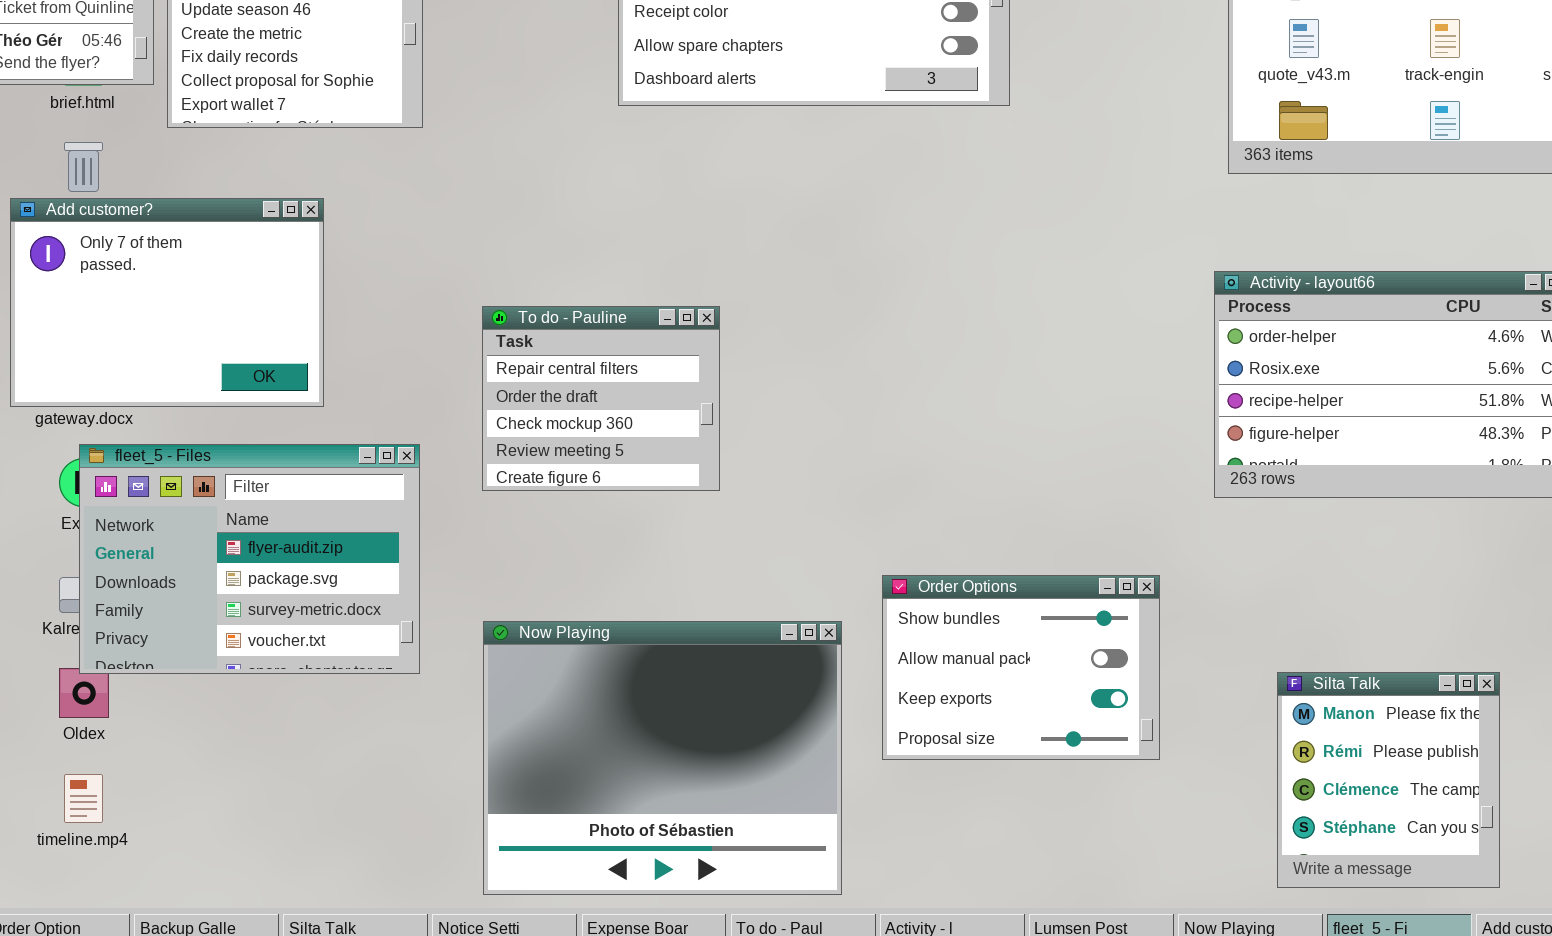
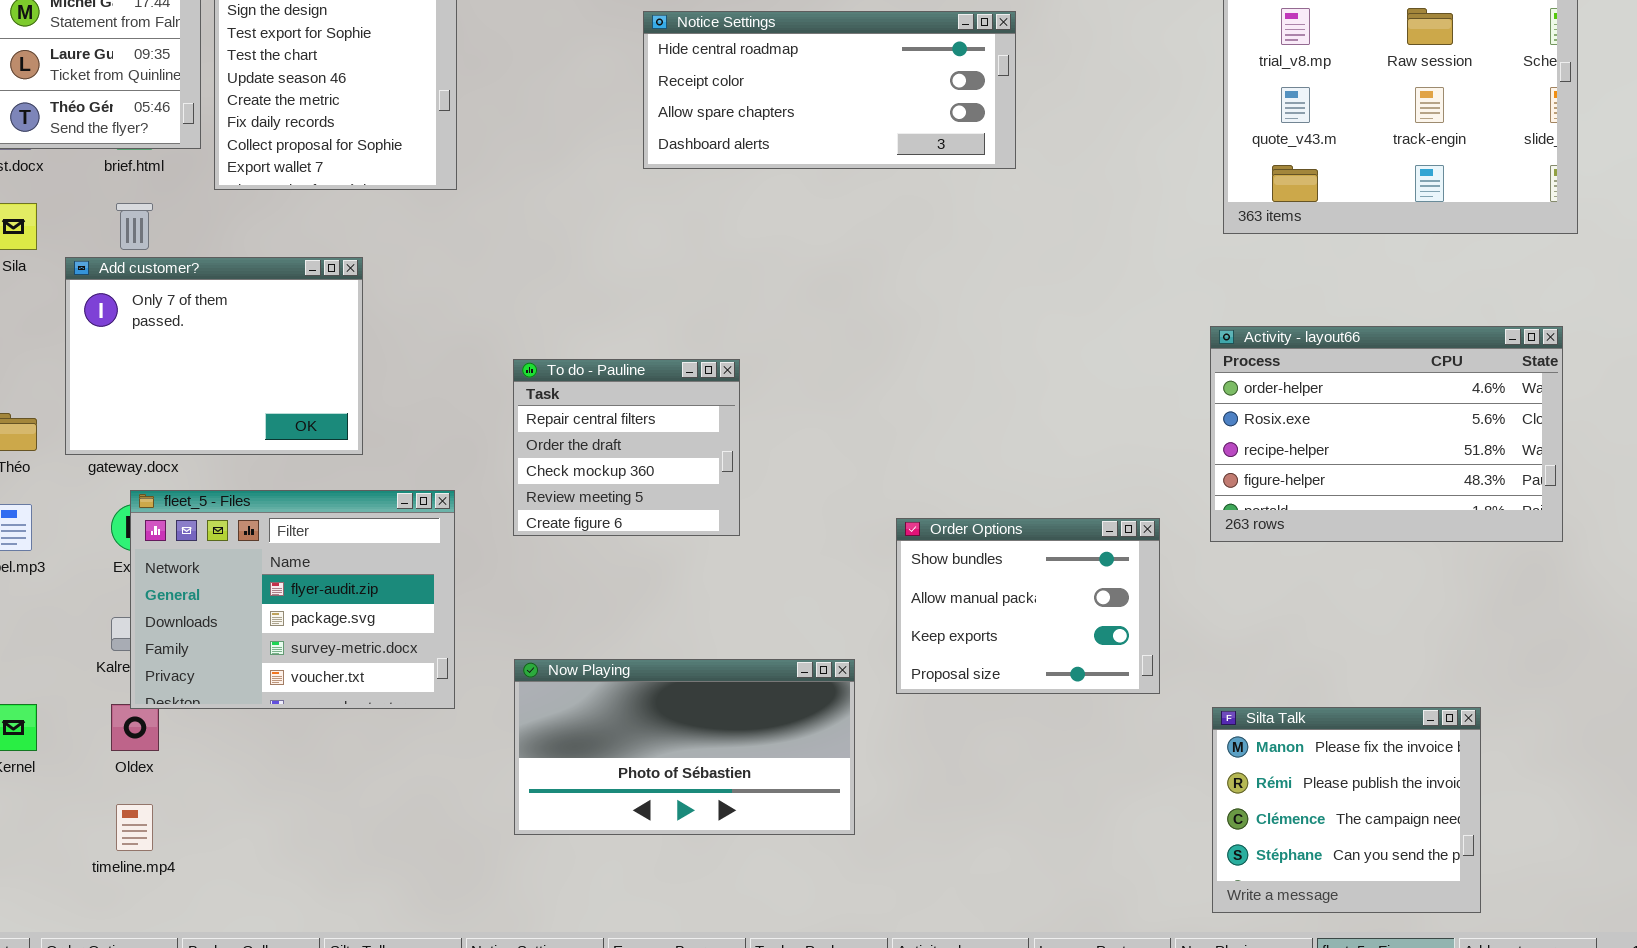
Order Options: [882,575,1160,760] -> [896,518,1160,694], moved
Now Playing: [483,621,842,895] -> [514,659,855,835], resized
Silta Talk: [1277,672,1500,888] -> [1212,707,1481,913], resized

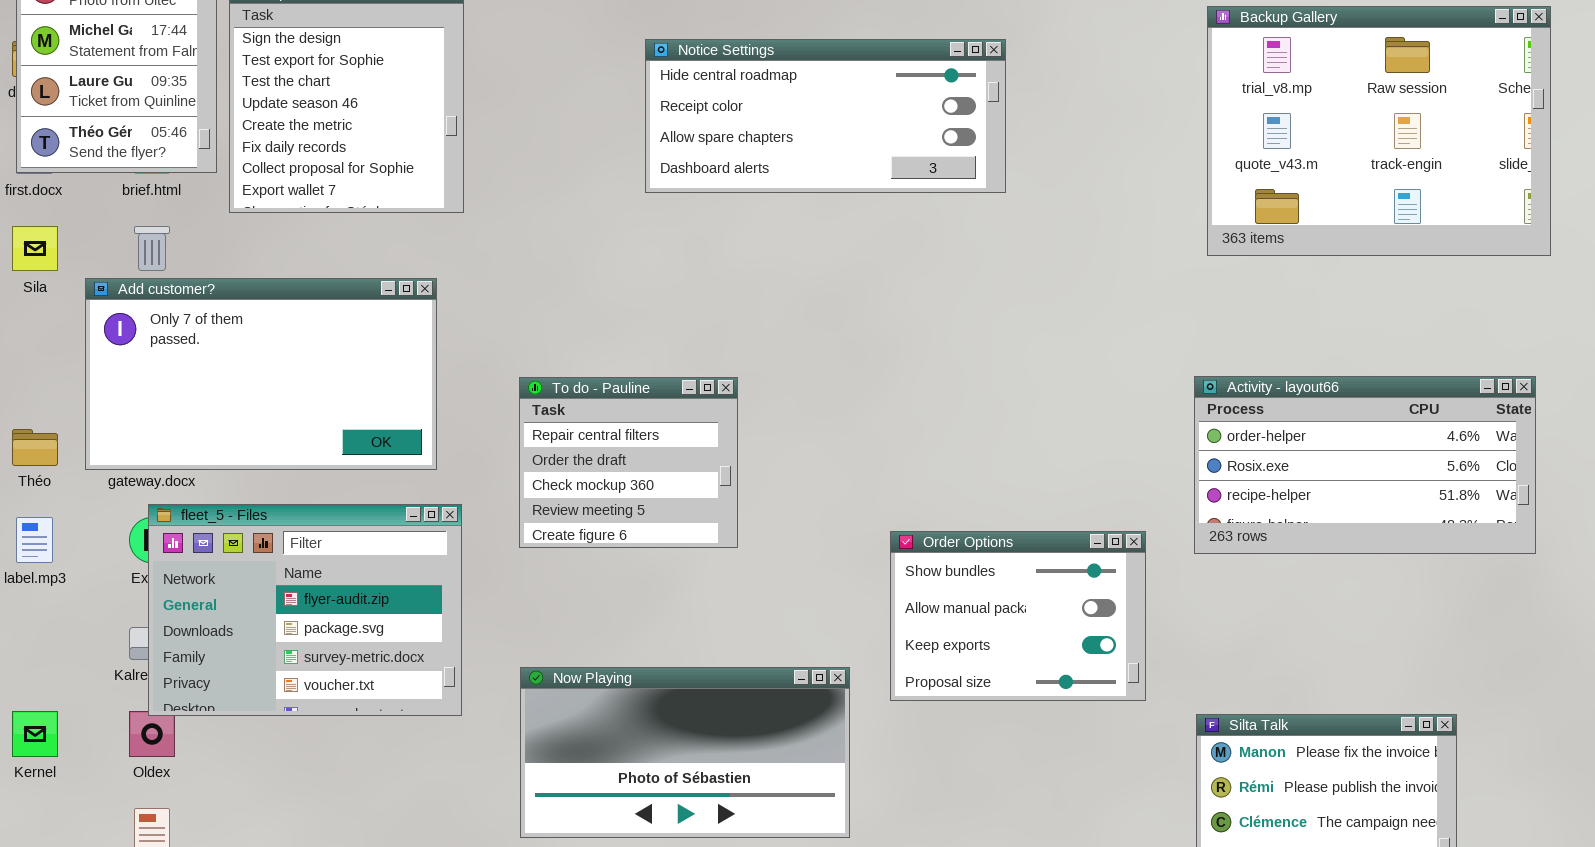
Add customer?: [65,257,363,455] -> [85,278,437,470], resized
Activity - layout66: [1210,326,1563,542] -> [1194,376,1536,554], resized

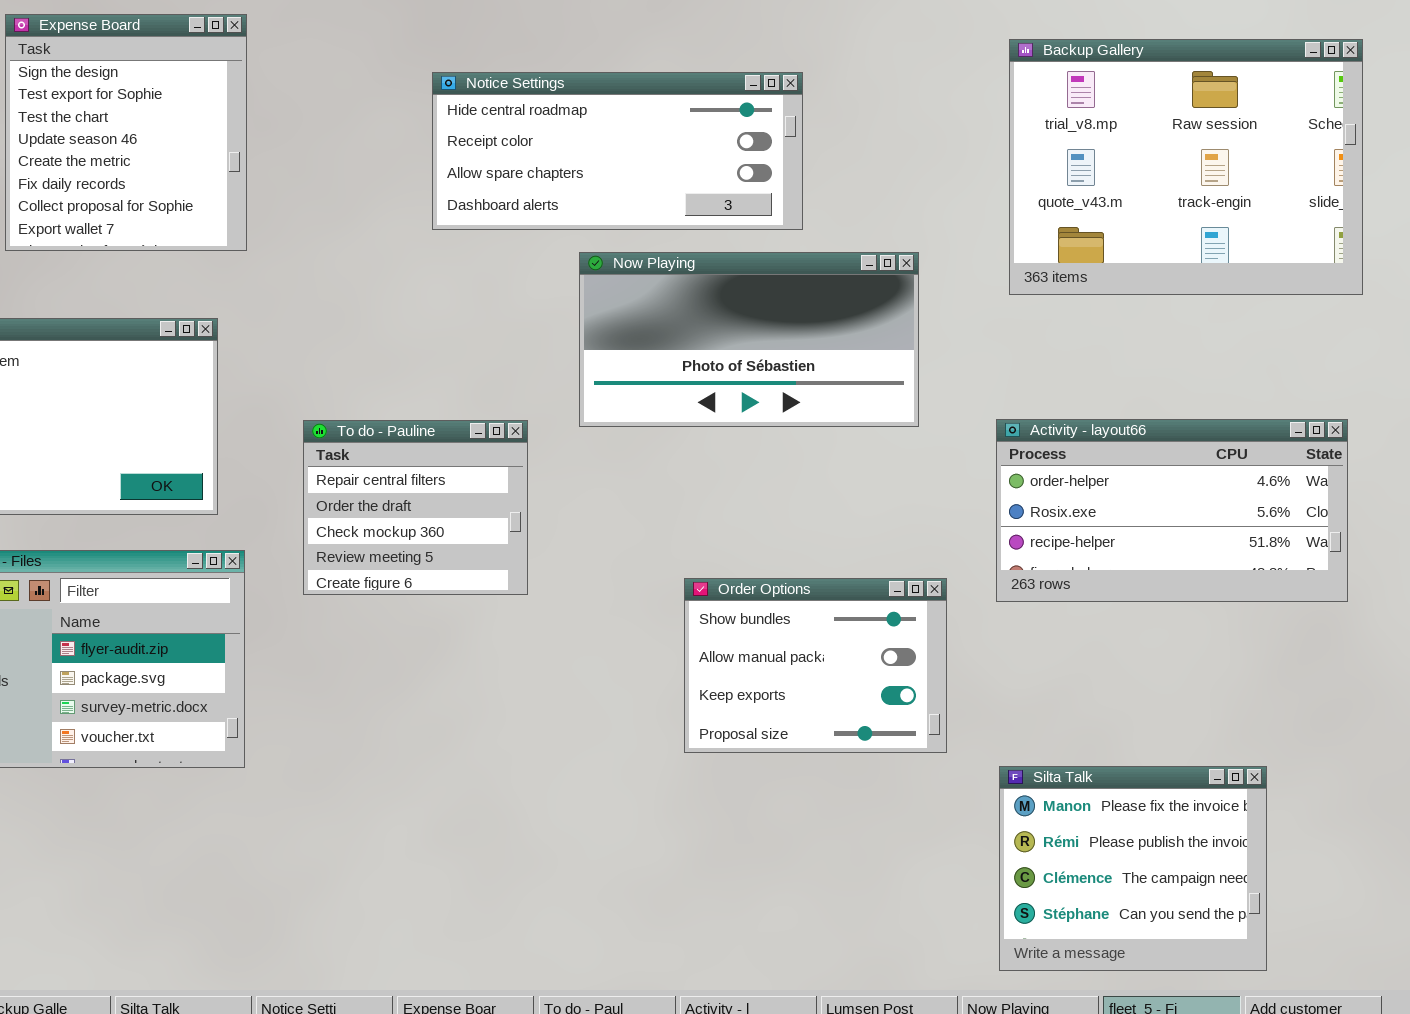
Now Playing: [520,667,850,838] -> [579,252,919,427], moved

